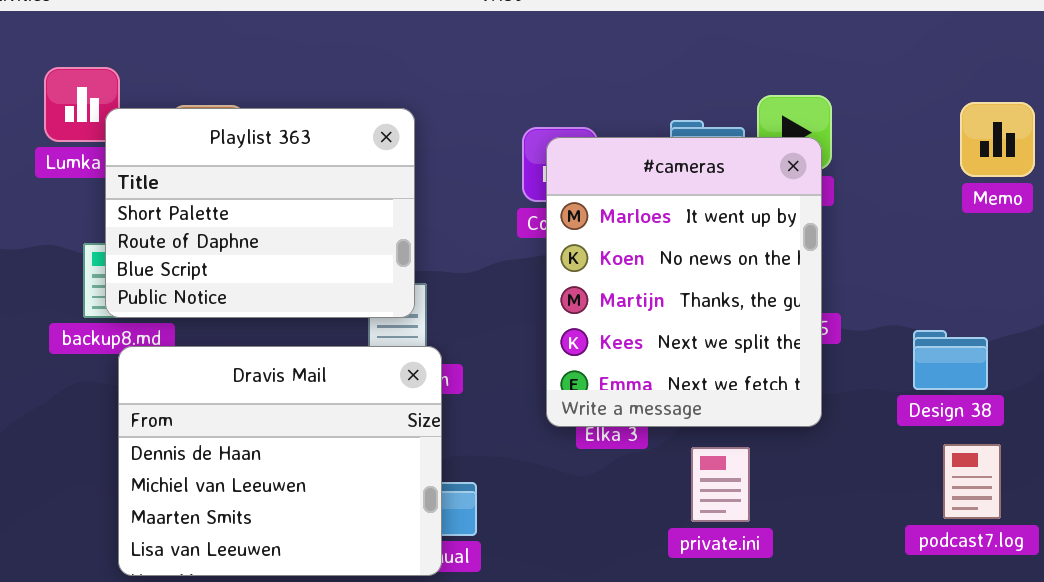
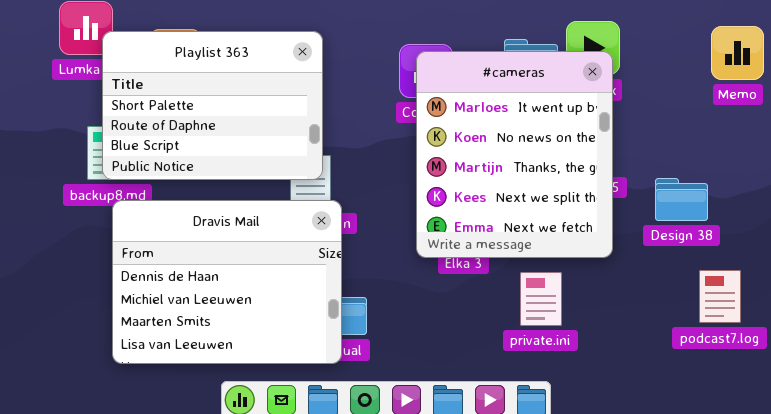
Design 38: [913,330,988,390] -> [655,178,708,221], moved

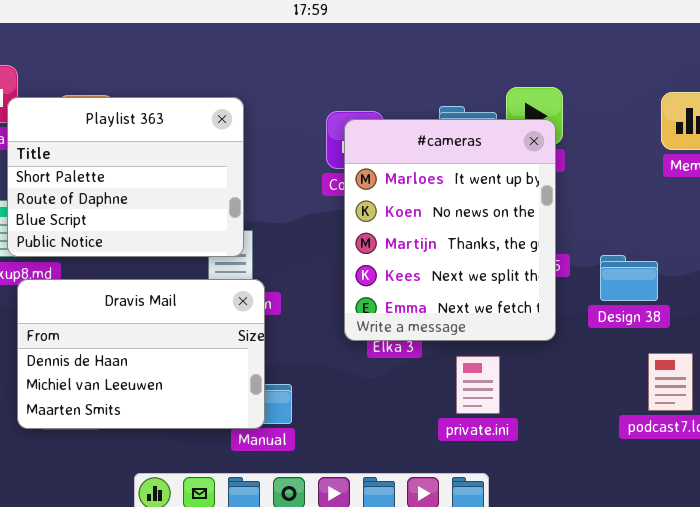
Dravis Mail: [112,200,342,364] -> [17,279,265,429], resized

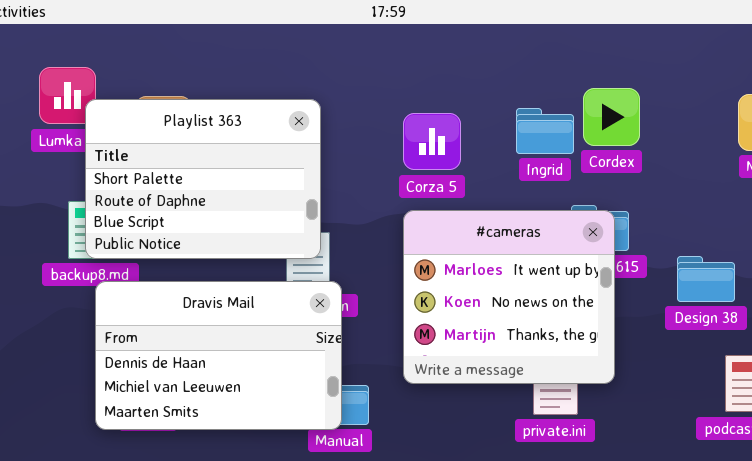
#cameras: [344,119,556,341] -> [403,210,615,384], moved, resized

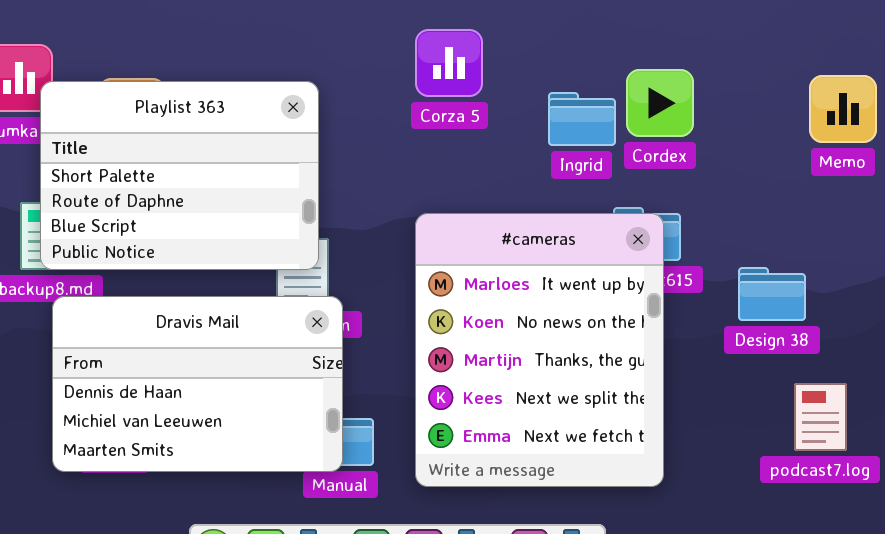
Corza 5: [403,113,461,170] -> [415,29,483,97], moved
#cameras: [403,210,615,384] -> [415,213,664,487], resized

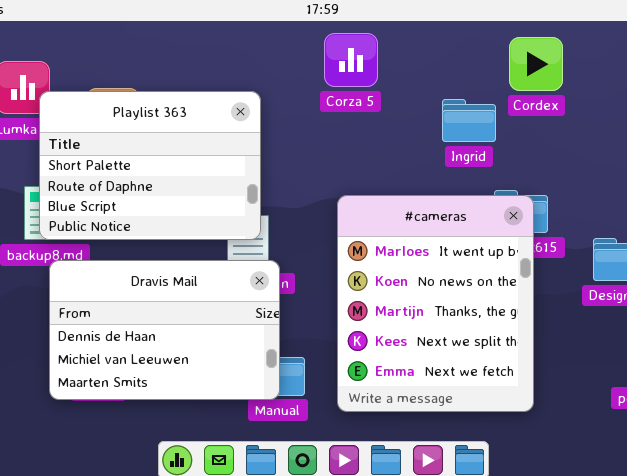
Corza 5: [415,29,483,97] -> [324,33,378,87], moved
Cordex: [626,69,694,137] -> [509,37,563,91], moved

